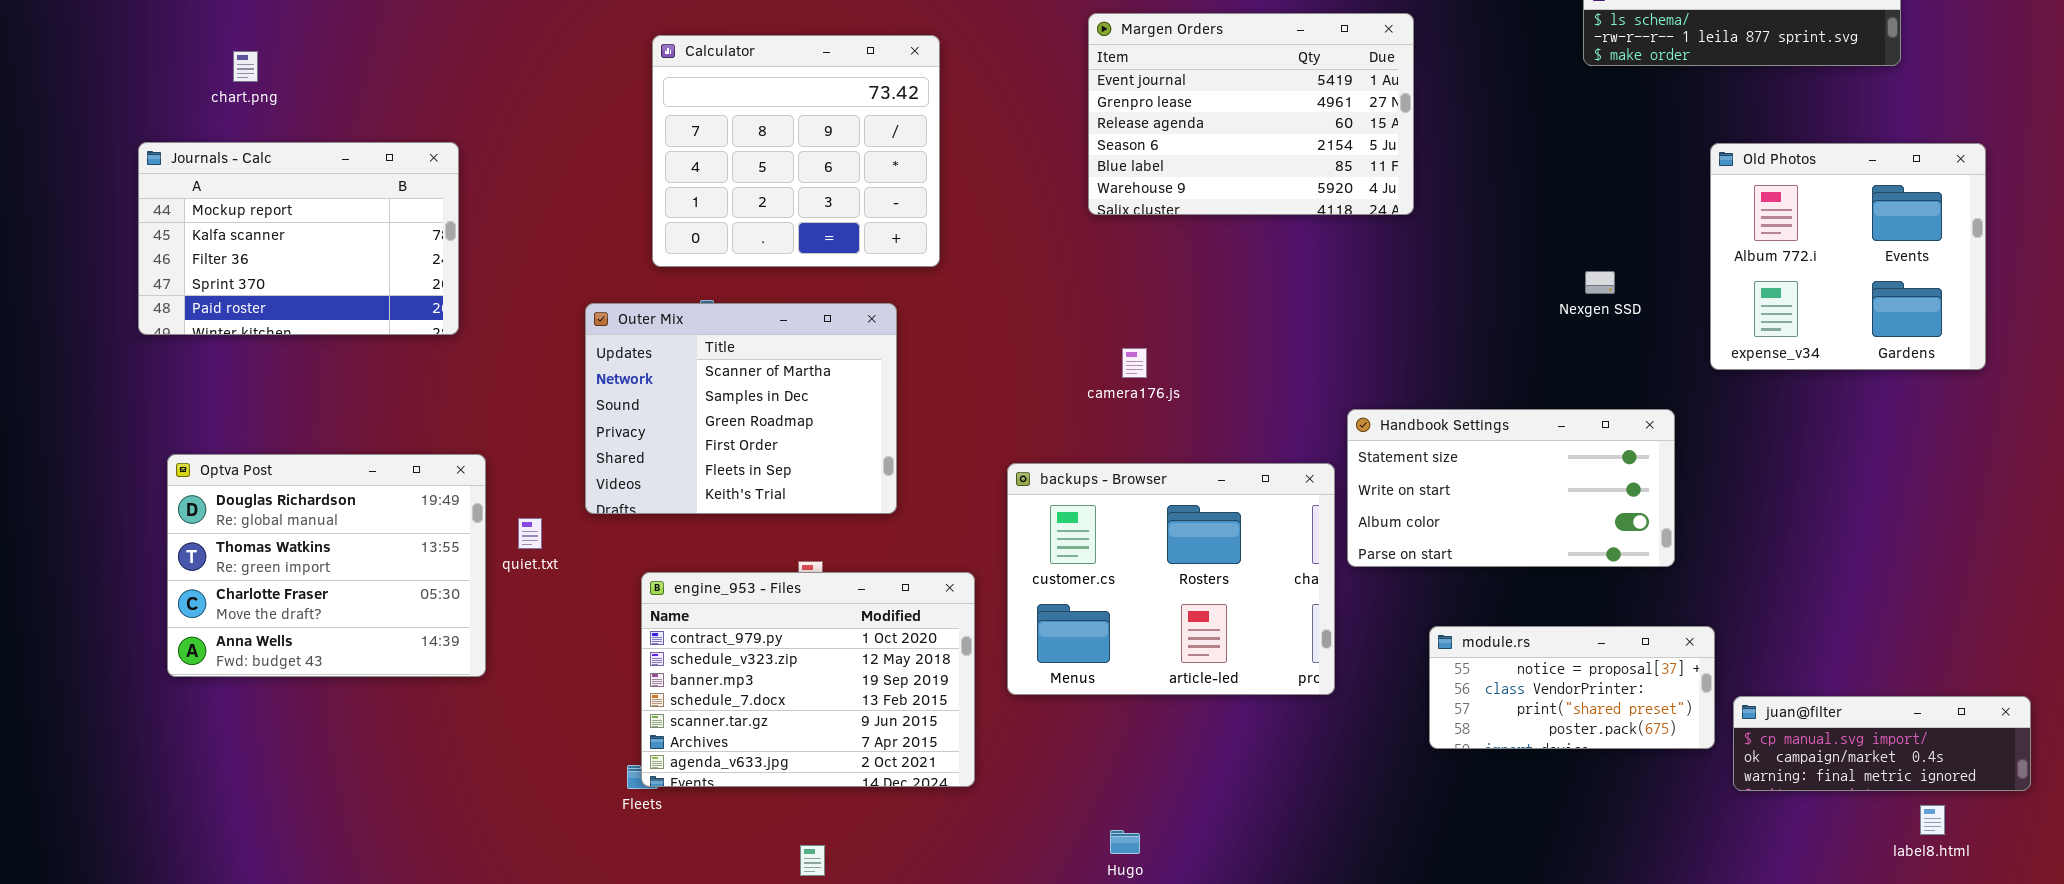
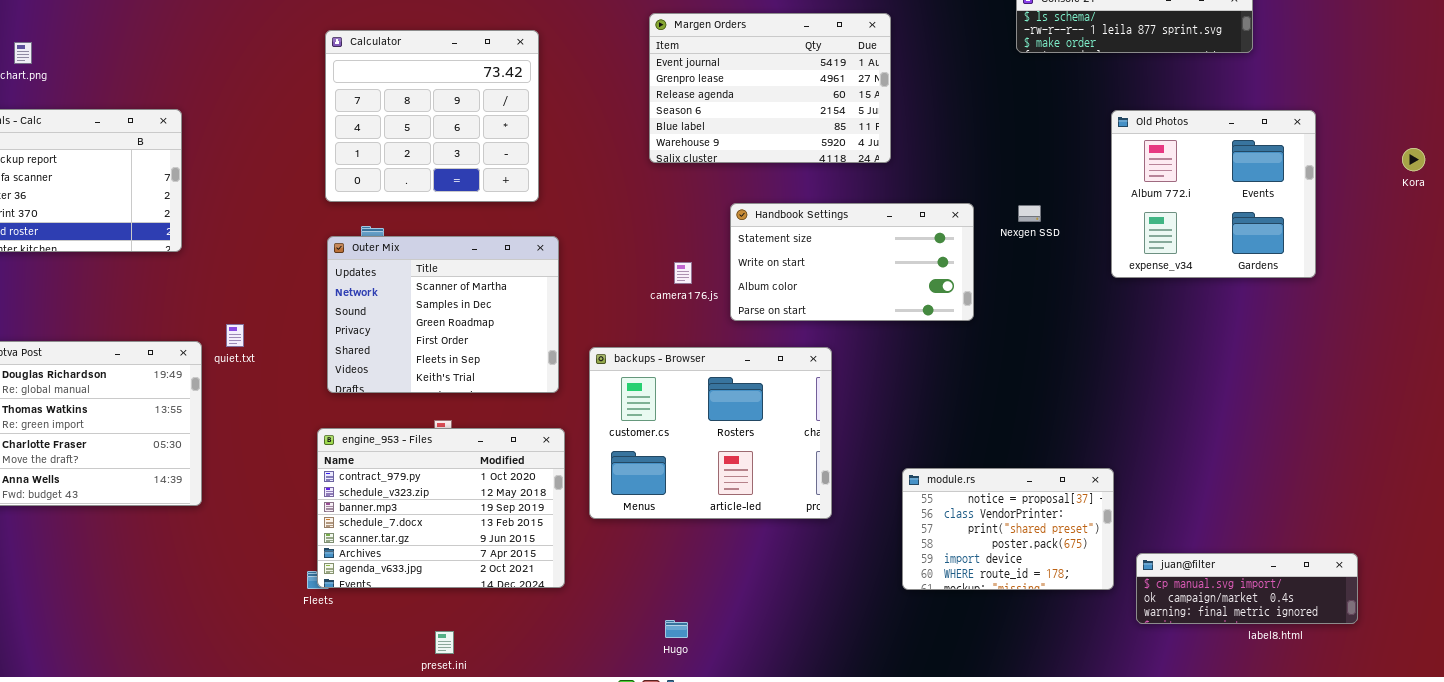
Outer Mix: [585,303,897,514] -> [327,236,559,393], moved
Handbook Settings: [1347,409,1675,567] -> [730,203,974,321], moved
quiet.txt: [518,518,542,549] -> [226,324,244,347], moved
module.rs: [1429,626,1715,749] -> [902,468,1114,590], resized
juan@filter: [1733,696,2031,791] -> [1136,553,1358,624], moved

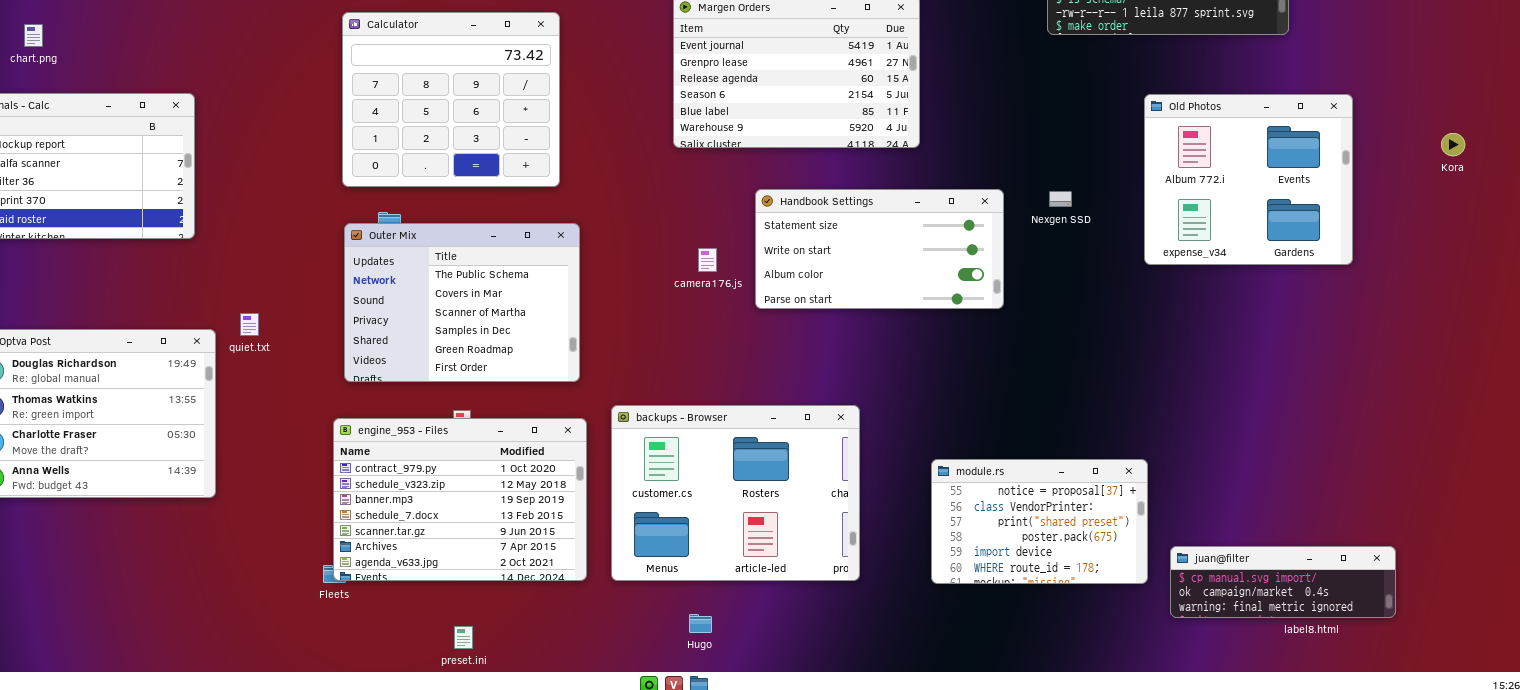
Outer Mix: [327,236,559,393] -> [344,223,580,382], scrolled up 2 rows
backups - Browser: [589,347,832,519] -> [611,405,860,581], moved

